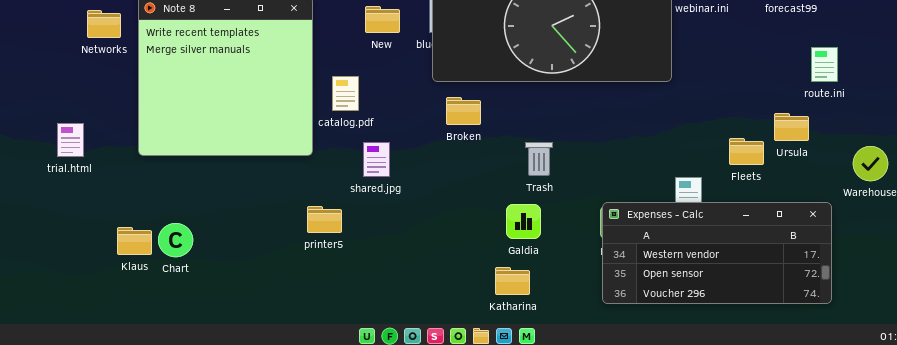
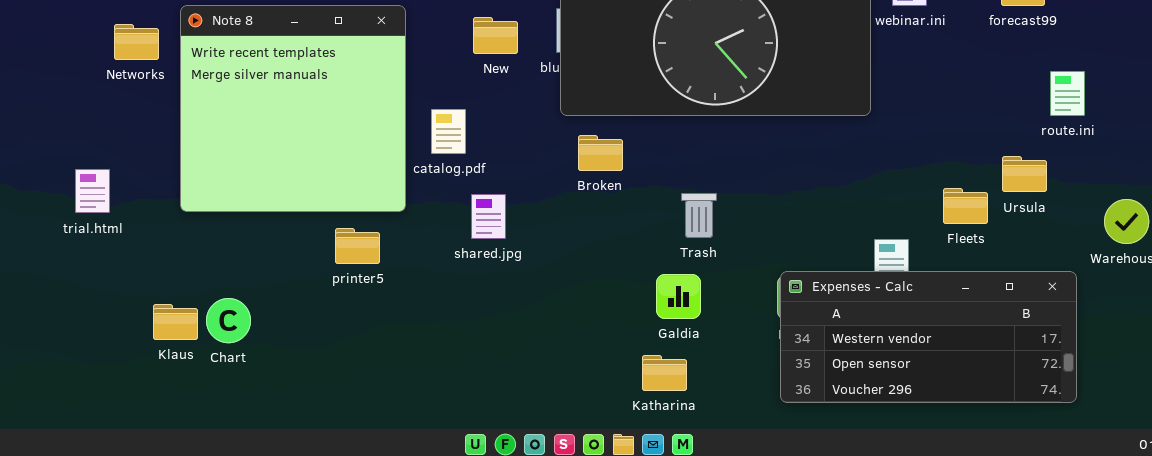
printer5: [307,206,342,233] -> [335,228,380,264], moved

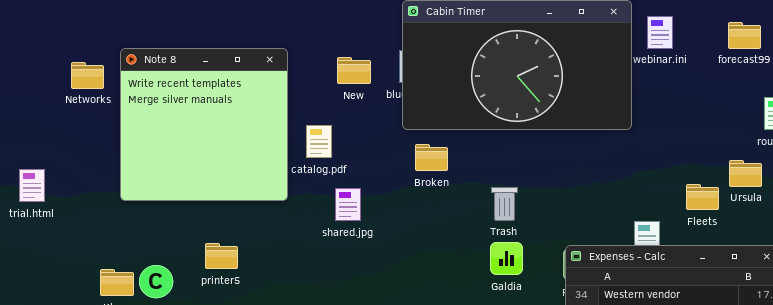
trial.html: [75,169,110,213] -> [19,169,45,202], moved
printer5: [335,228,380,264] -> [205,243,238,269], moved
Galdia: [656,274,701,319] -> [490,242,523,275], moved

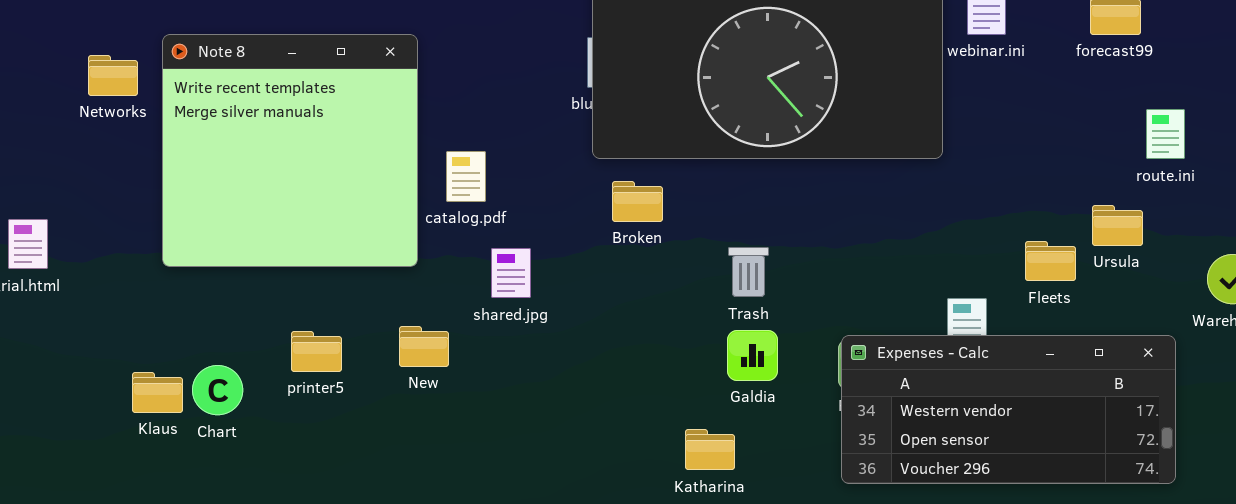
New: [337,57,371,84] -> [399,326,449,367], moved

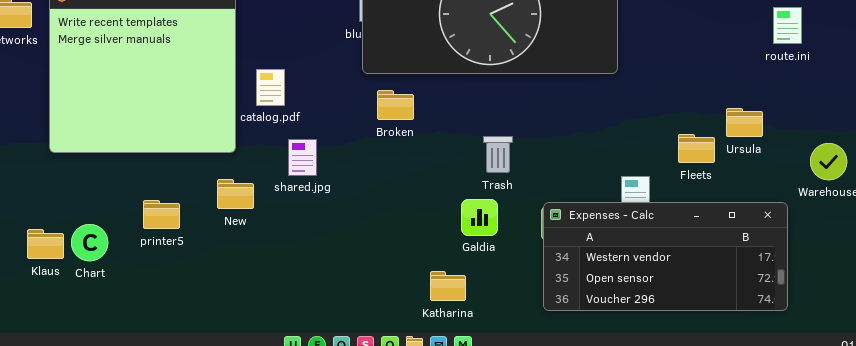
route.ini: [1146,109,1185,159] -> [773,7,802,44], moved
Trash: [728,247,769,297] -> [483,136,513,173], moved
New: [399,326,449,367] -> [217,179,254,209], moved

